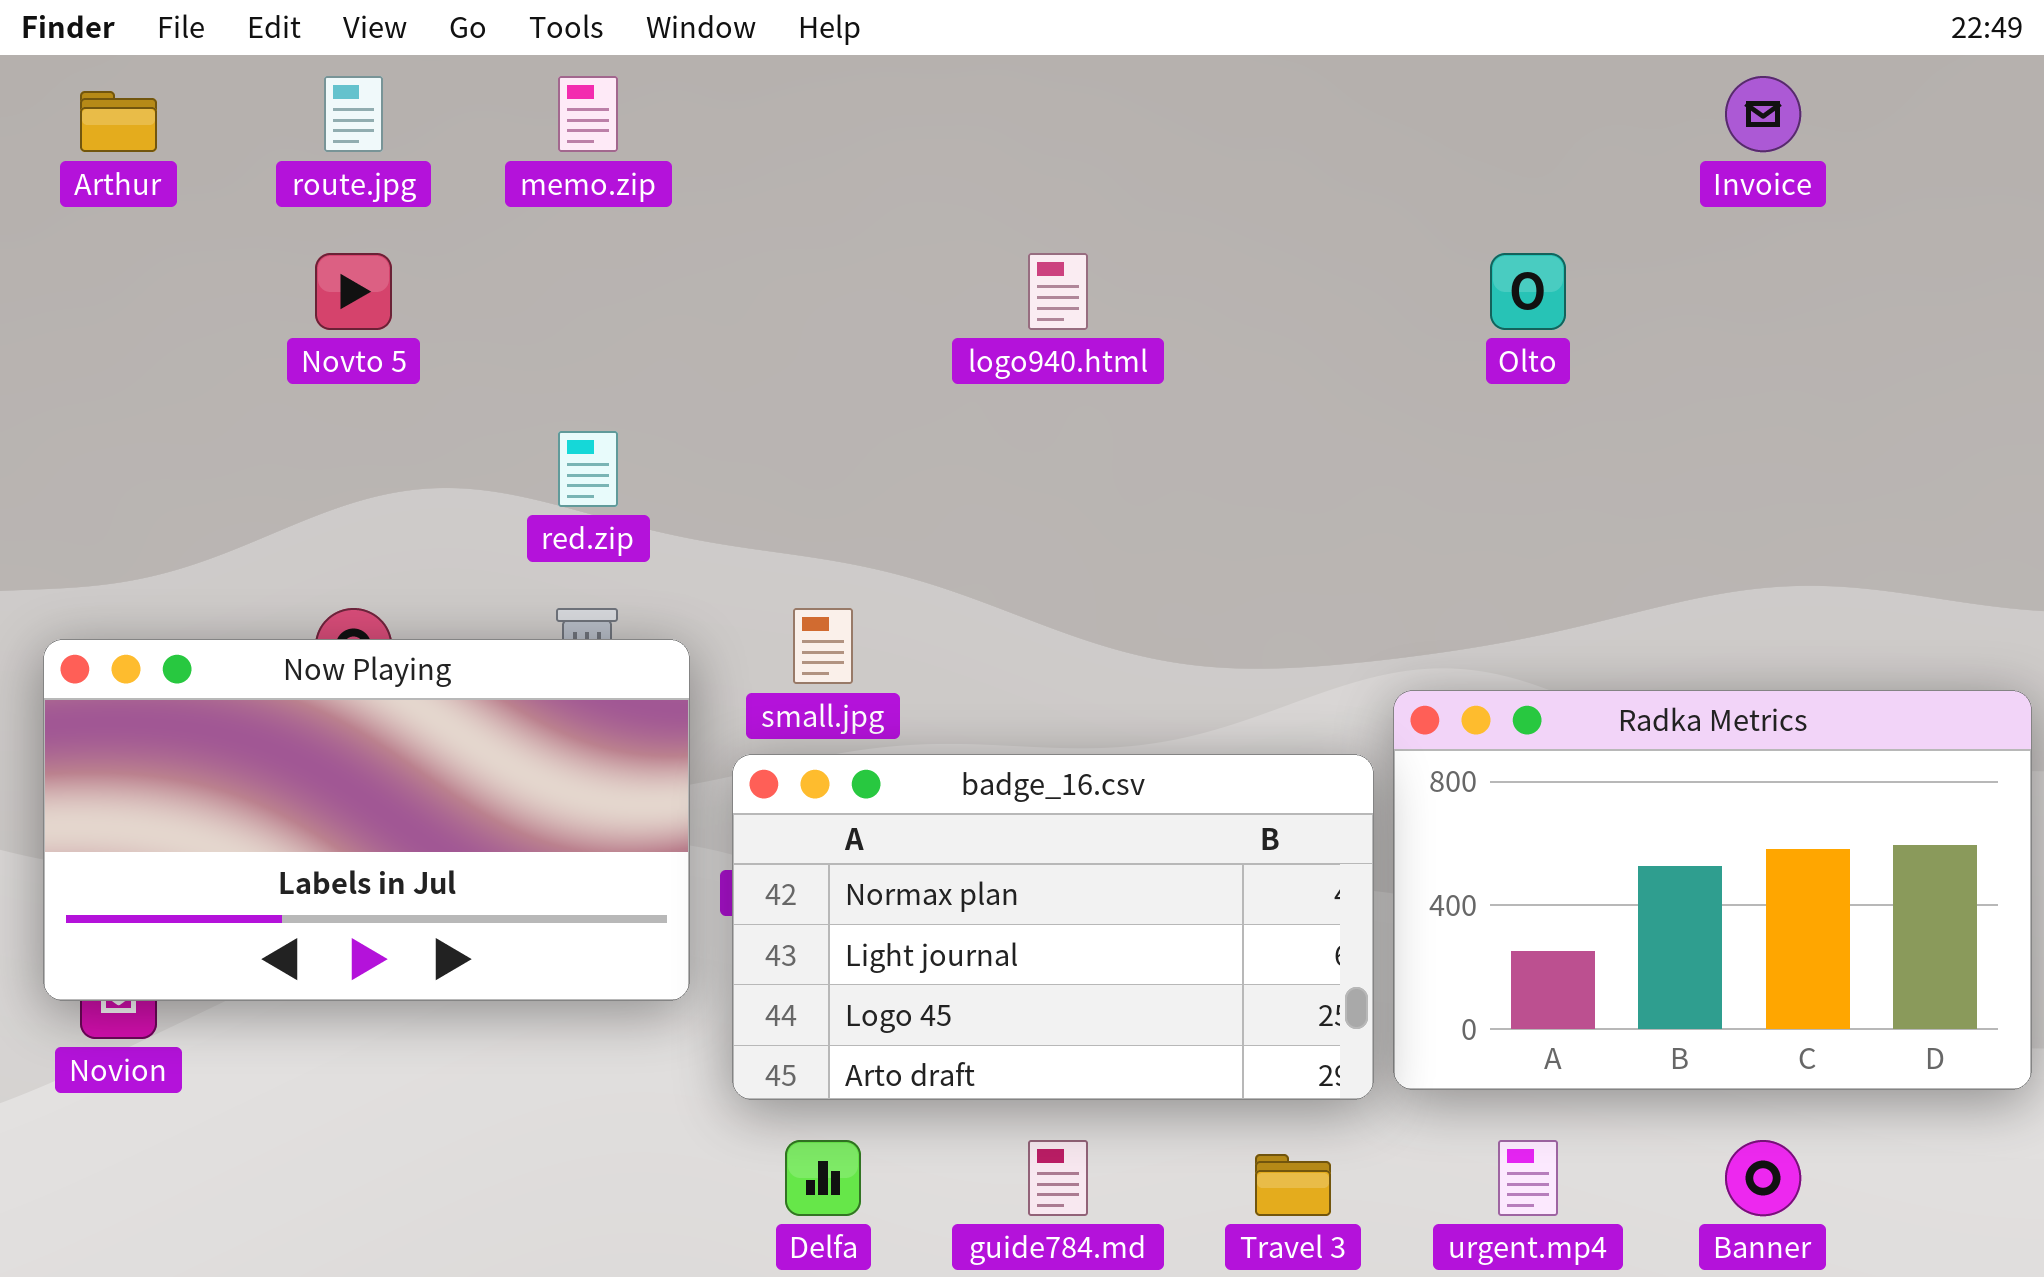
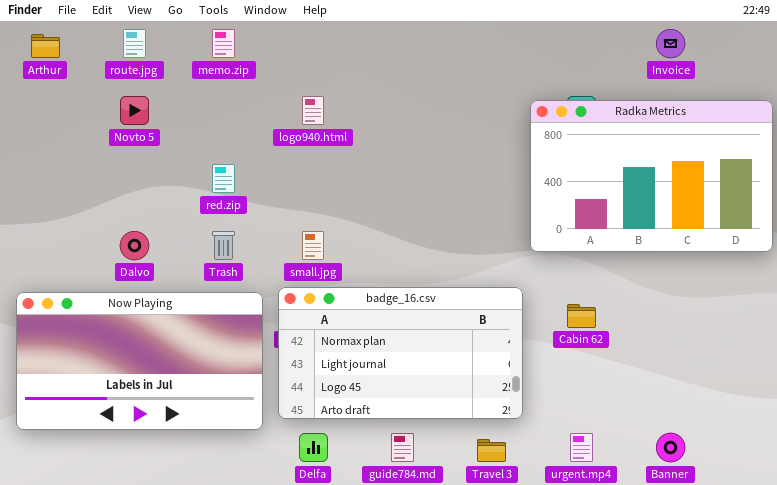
logo940.html: [1028,253,1088,330] -> [302,96,324,125], moved
Now Playing: [43,639,690,1001] -> [16,292,263,430], moved
Radka Metrics: [1393,690,2032,1090] -> [530,100,773,252], moved

